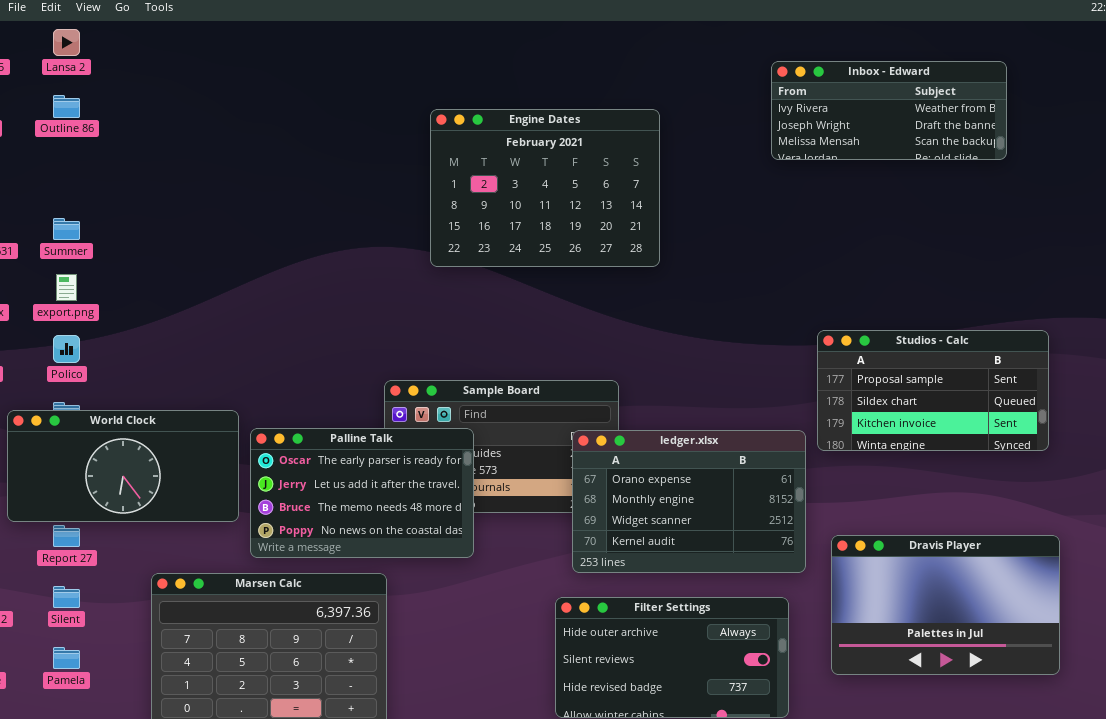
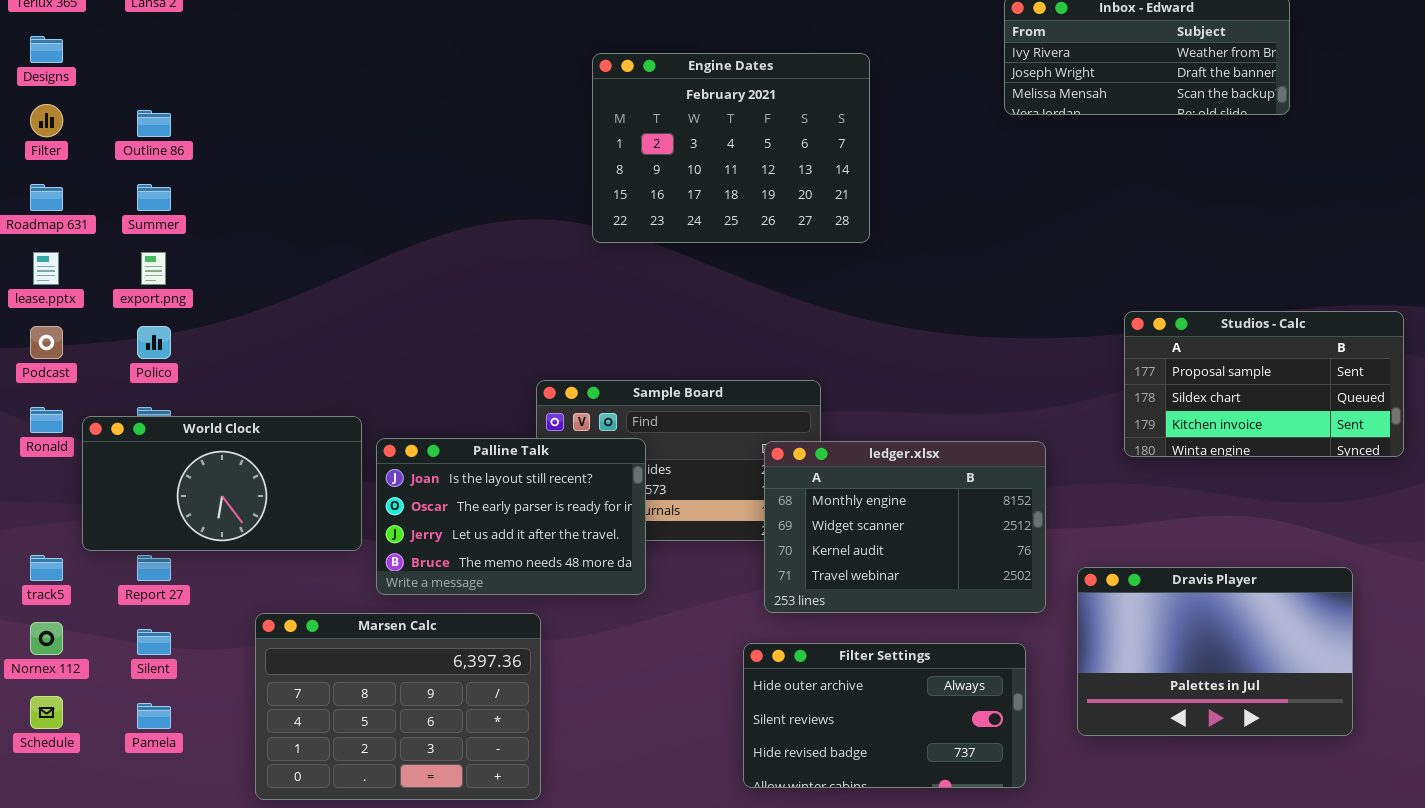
Outline 86: [53,95,80,118] -> [137,110,171,137], moved
Studios - Calc: [817,330,1049,451] -> [1124,311,1404,457], moved
Palline Talk: [250,428,474,558] -> [376,438,646,595], scrolled up 1 row
ledger.xlsx: [572,430,806,573] -> [764,441,1046,613], scrolled down 1 row

